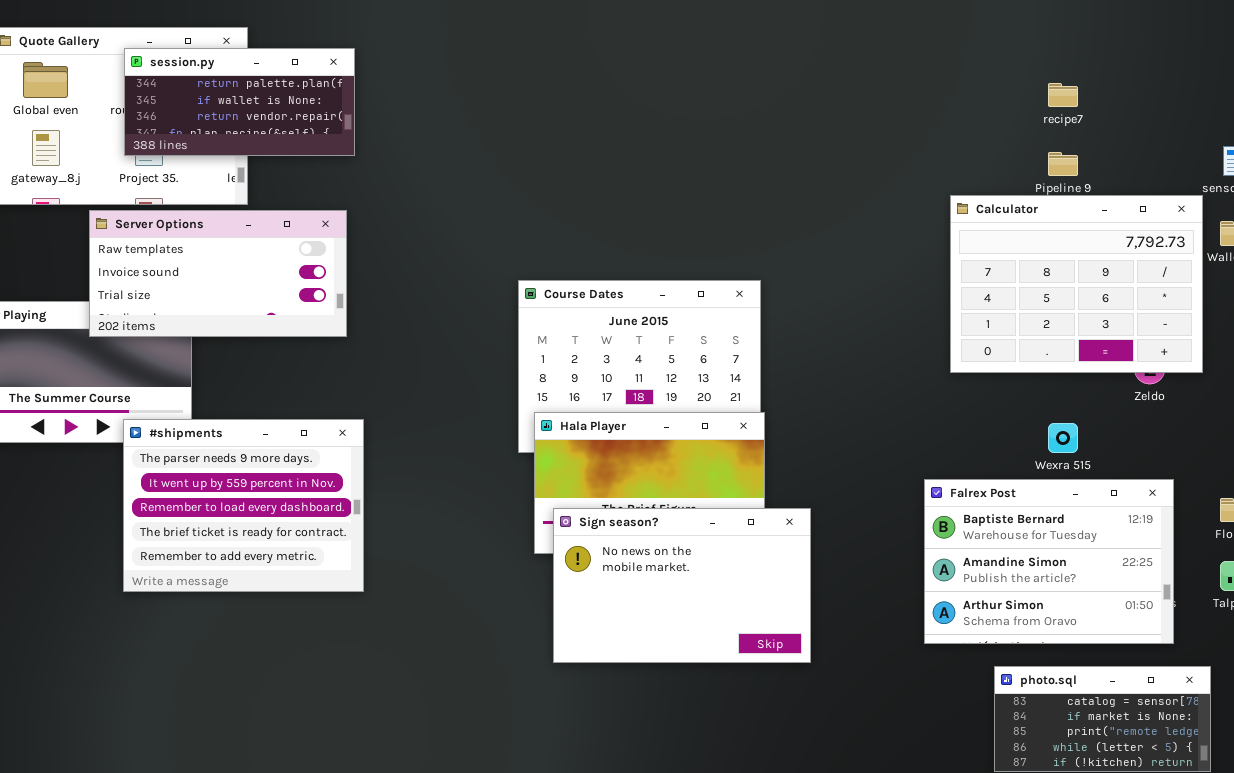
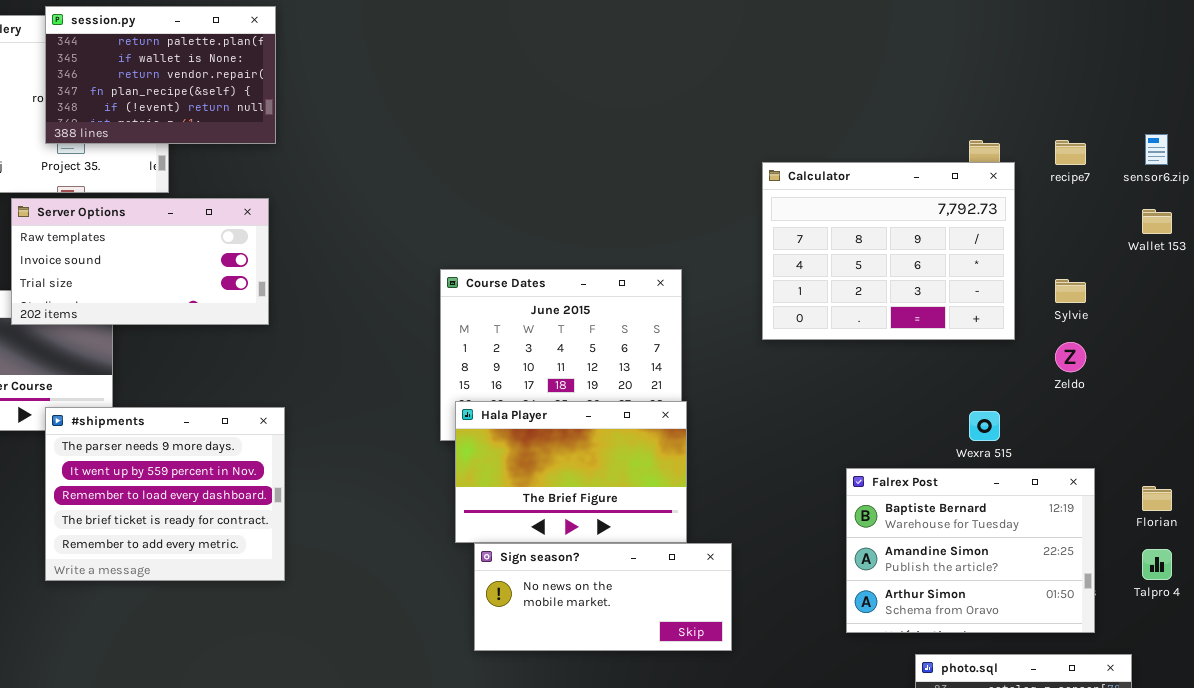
session.py: [124,48,355,156] -> [45,6,276,144], resized
recipe7: [1048,83,1078,107] -> [1055,140,1086,165], moved
Calculator: [950,195,1203,373] -> [762,162,1015,340], moved
Sign season?: [553,508,811,663] -> [474,543,732,651], resized

